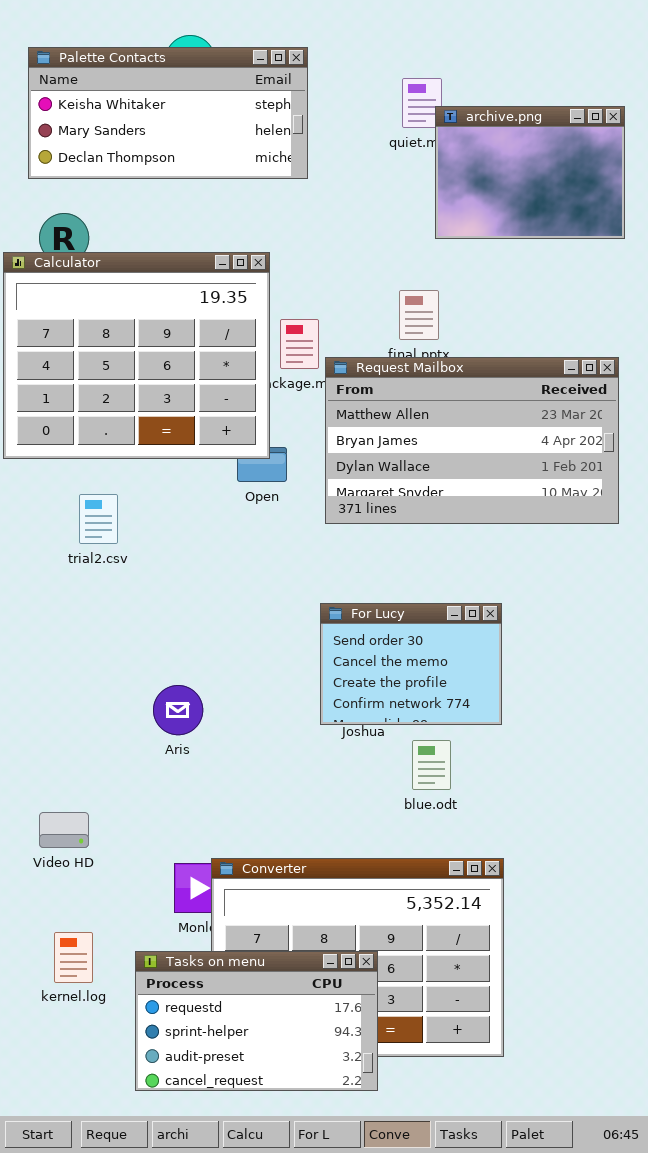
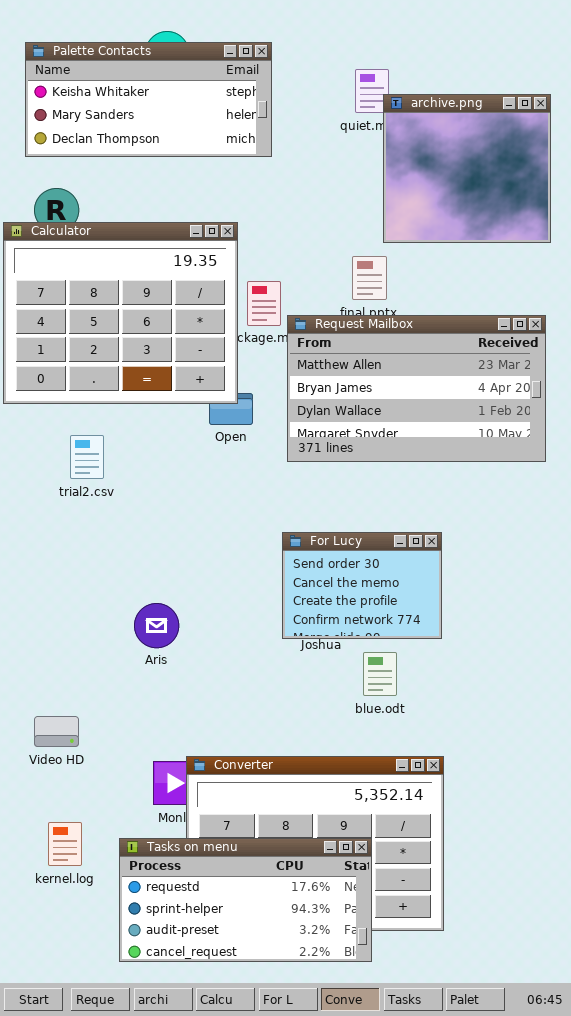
archive.png: [435,106,625,239] -> [383,94,551,243], resized
Tasks on menu: [135,951,378,1091] -> [119,838,372,962], resized

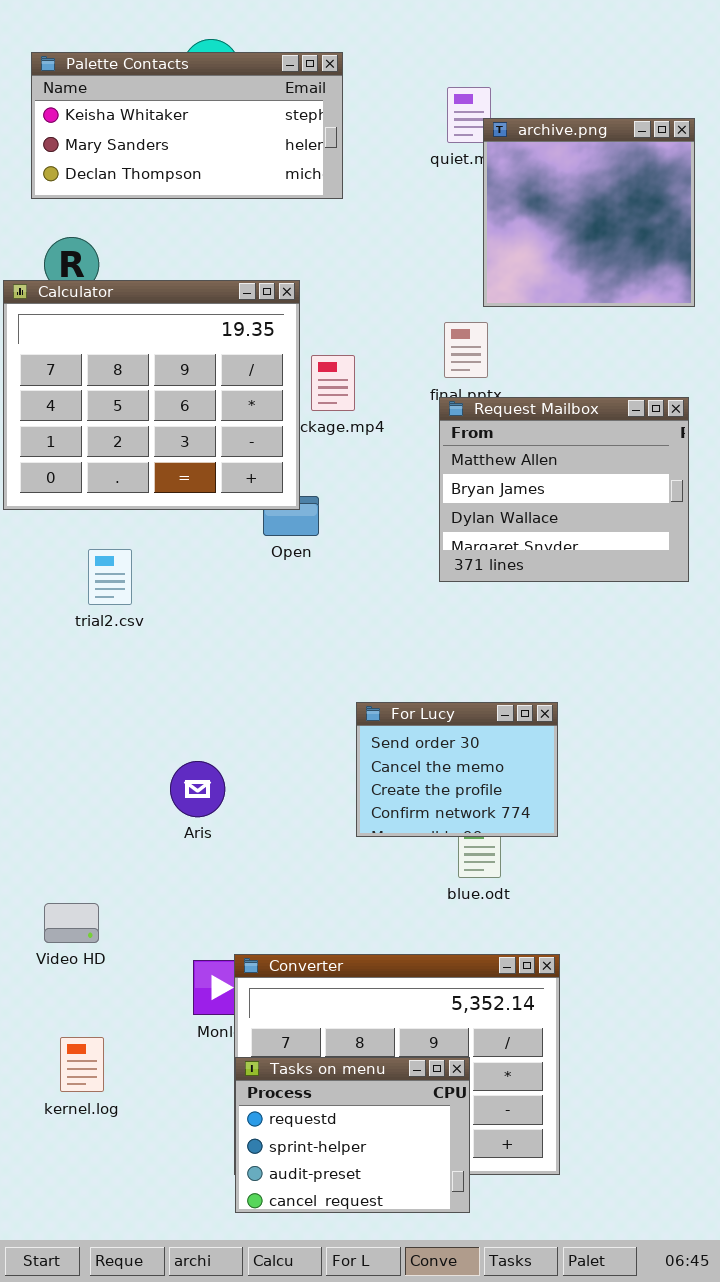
Request Mailbox: [287,315,546,462] -> [439,397,689,582], resized
For Lucy: [282,532,442,639] -> [356,702,558,837], moved
Tasks on menu: [119,838,372,962] -> [235,1057,470,1213], resized

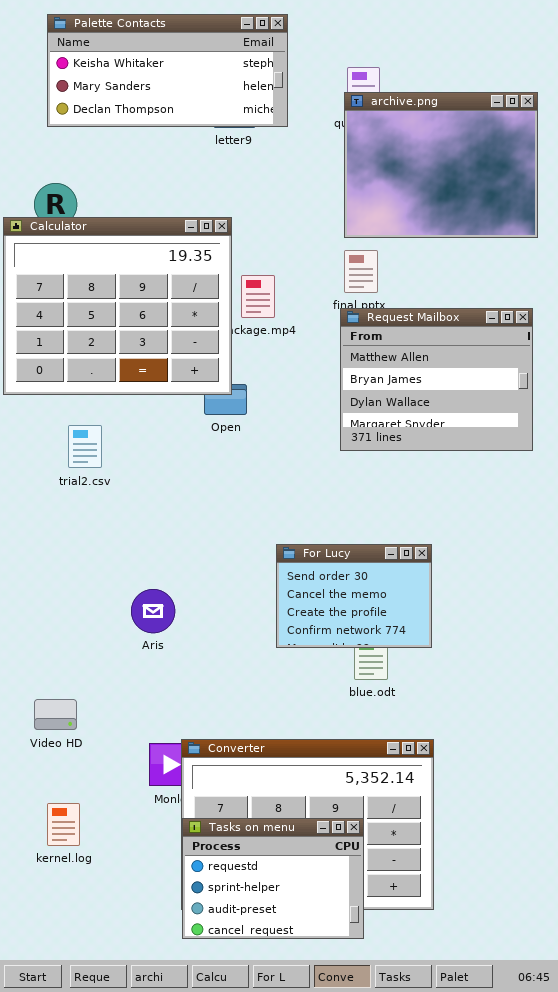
Palette Contacts: [31,52,343,199] -> [47,14,288,127], moved
archive.png: [483,118,695,307] -> [344,92,538,238], resized

